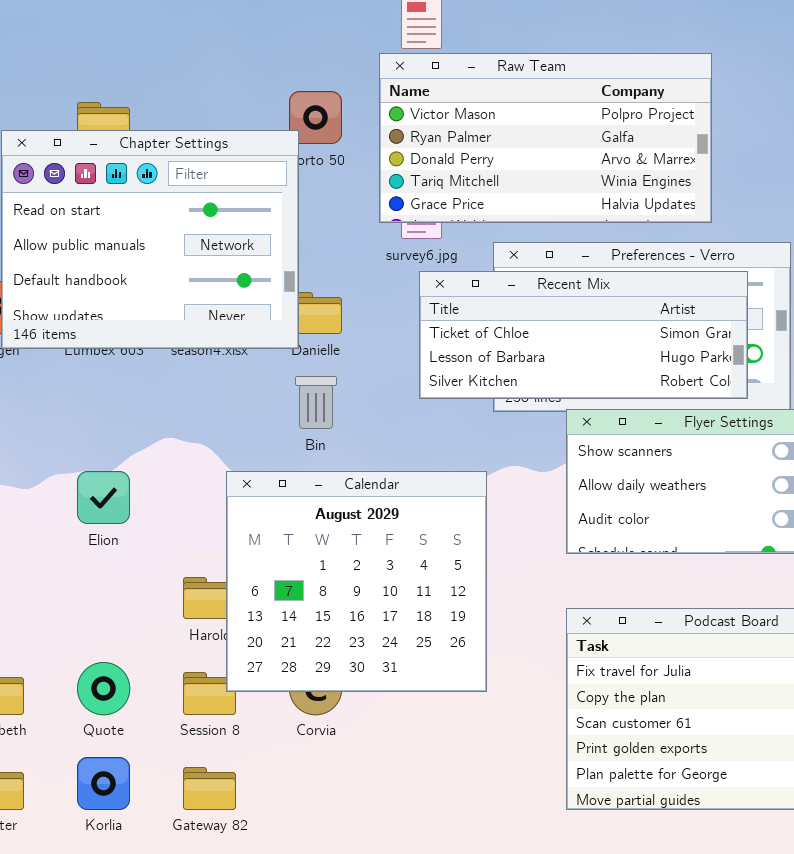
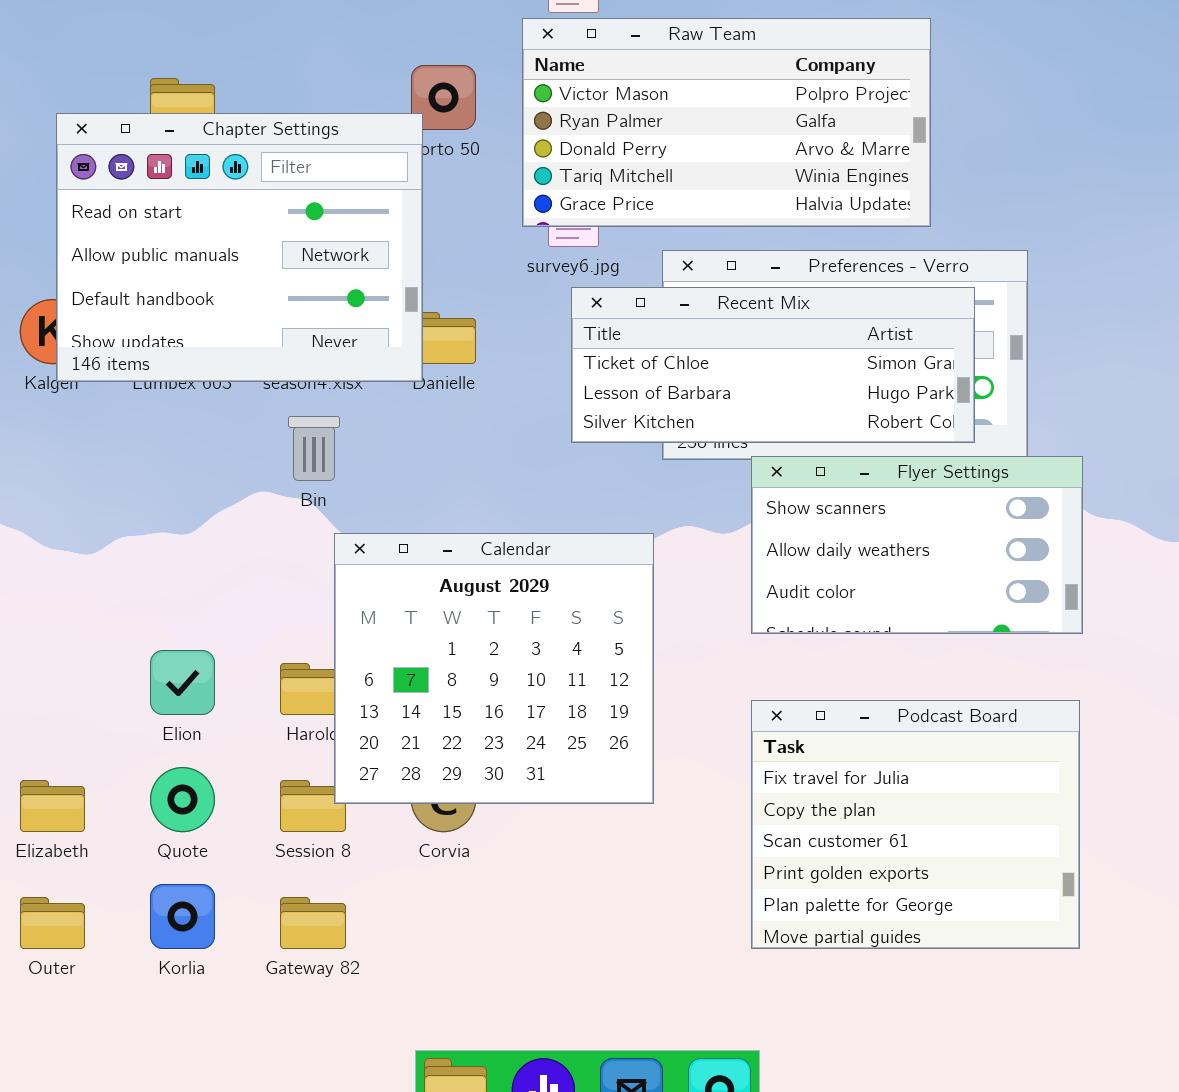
Bin: [295,376,337,429] -> [288,416,340,481], moved
Elion: [77,471,130,524] -> [150,650,215,715], moved

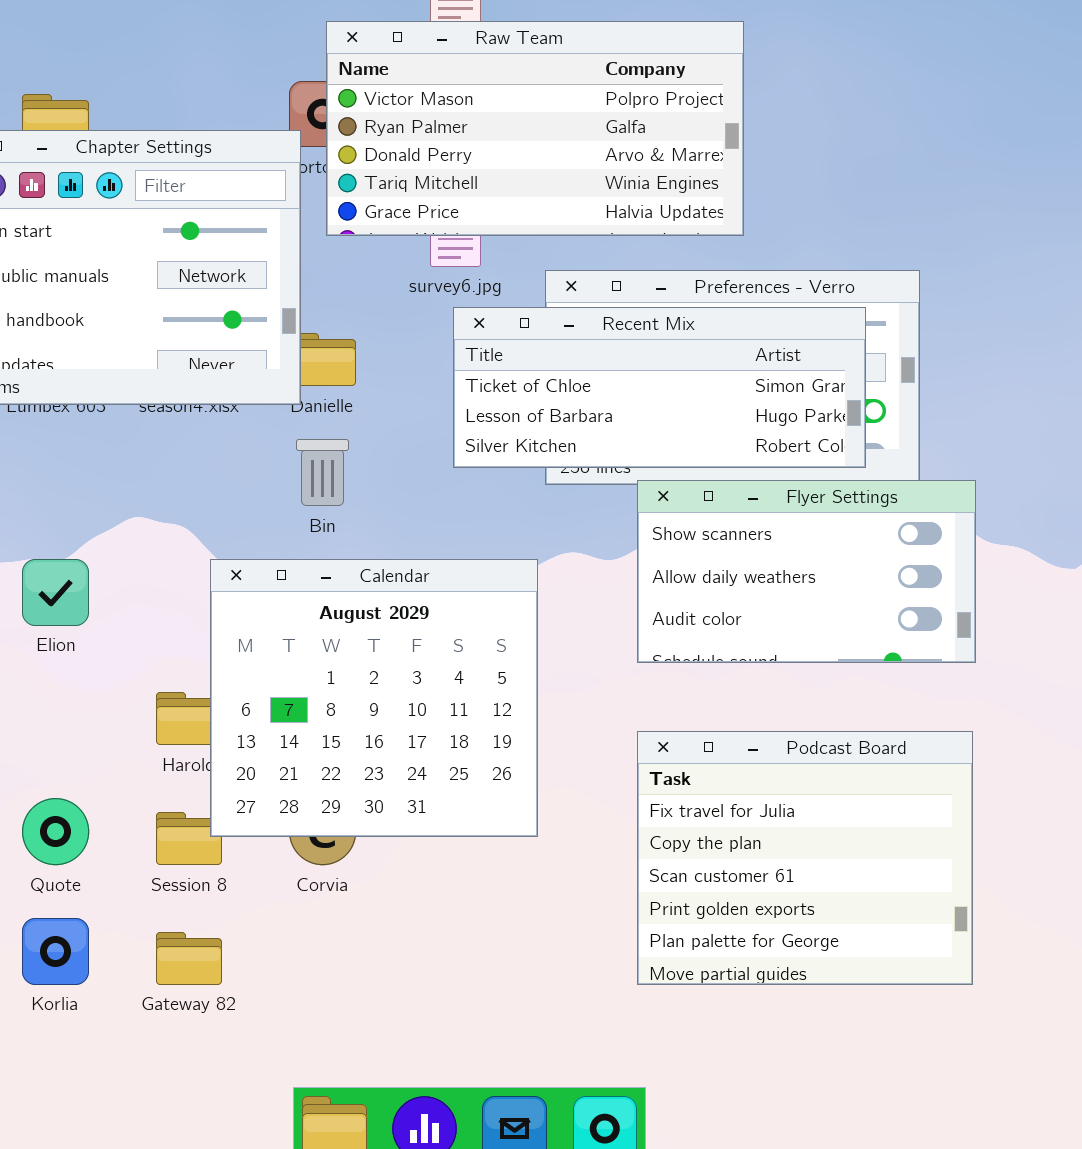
Raw Team: [522,18,931,227] -> [326,21,744,236], moved
Bin: [288,416,340,481] -> [296,439,349,506], moved
Elion: [150,650,215,715] -> [22,559,89,626], moved

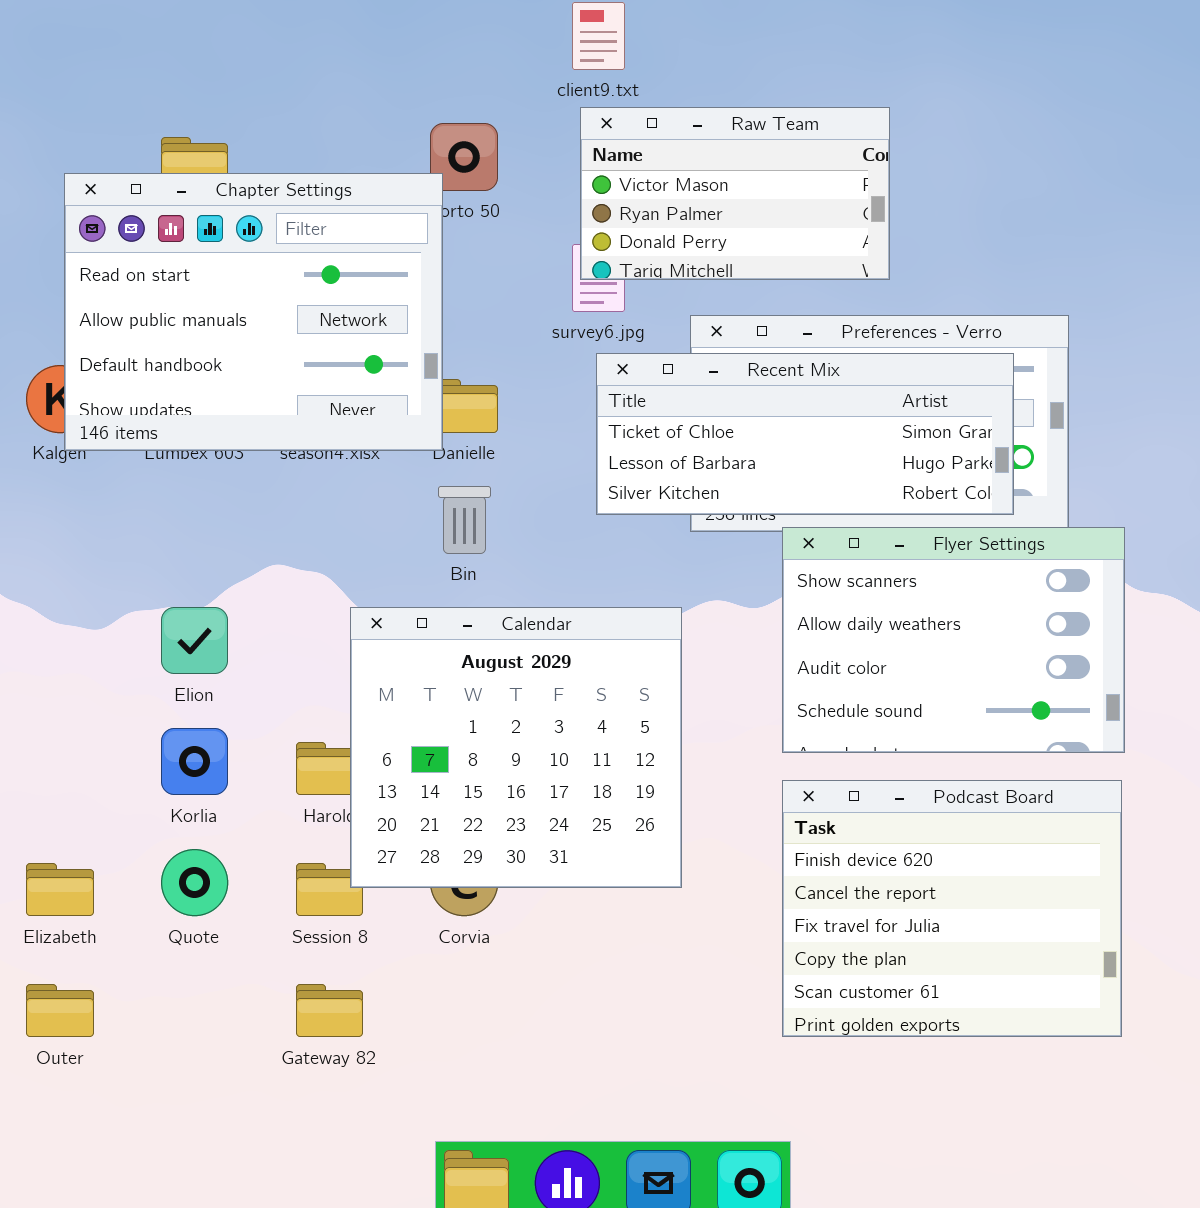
Raw Team: [326,21,744,236] -> [580,107,890,280], resized
Flyer Settings: [637,480,976,663] -> [782,527,1125,753], resized
Podcast Board: [637,731,973,985] -> [782,780,1122,1037], scrolled up 2 rows
Korlia: [22,918,89,985] -> [161,728,228,795], moved

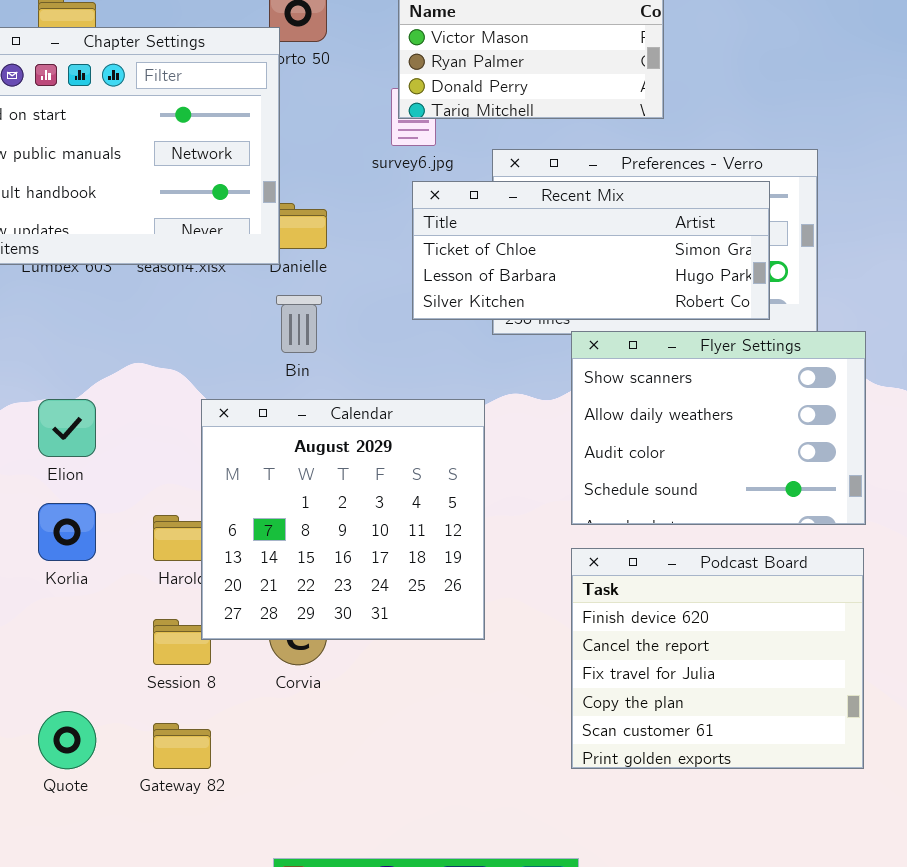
Quote: [161,849,228,916] -> [38,711,96,769], moved

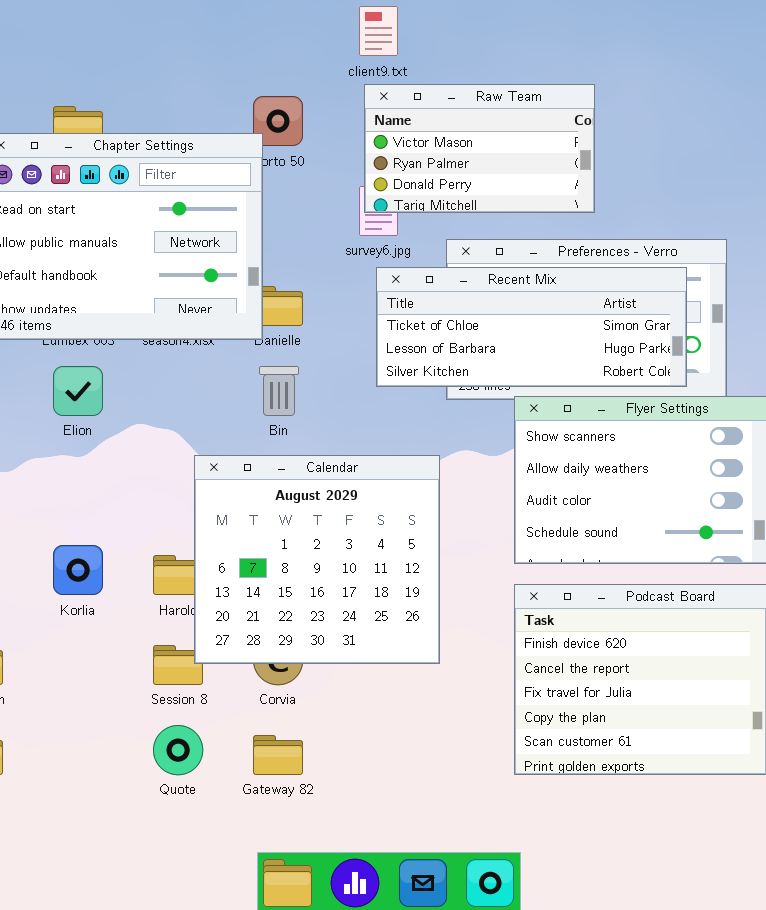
Elion: [38,399,96,457] -> [53,366,103,416], moved
Quote: [38,711,96,769] -> [153,725,203,775], moved
Gateway 82: [153,723,211,769] -> [253,735,303,775], moved

